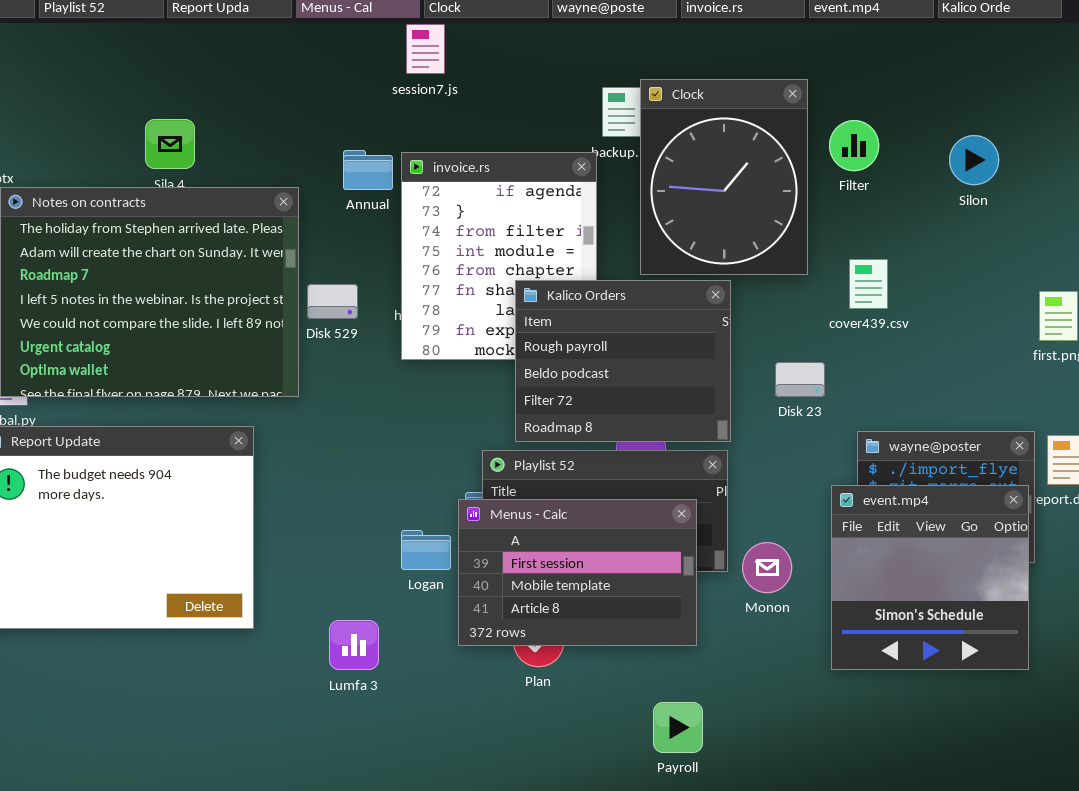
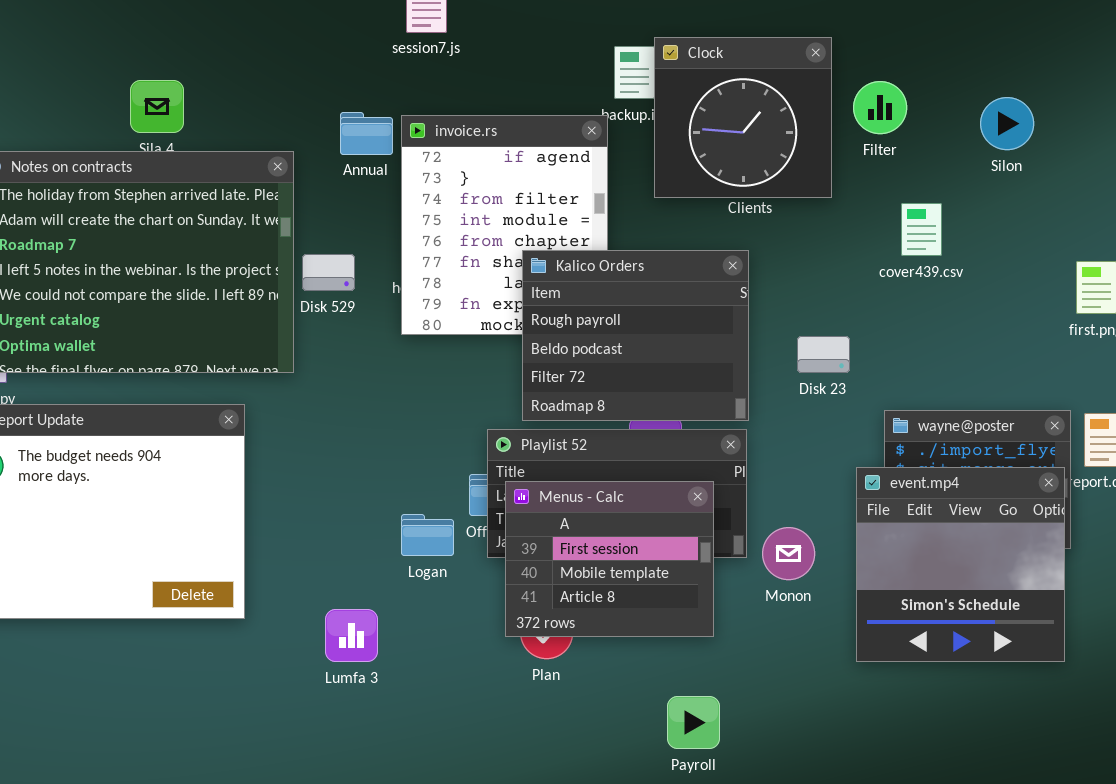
Clock: [640,79,808,275] -> [654,37,832,198], resized
cover439.csv: [849,259,888,309] -> [901,203,942,256], moved
Menus - Calc: [458,499,697,646] -> [505,481,714,637], resized

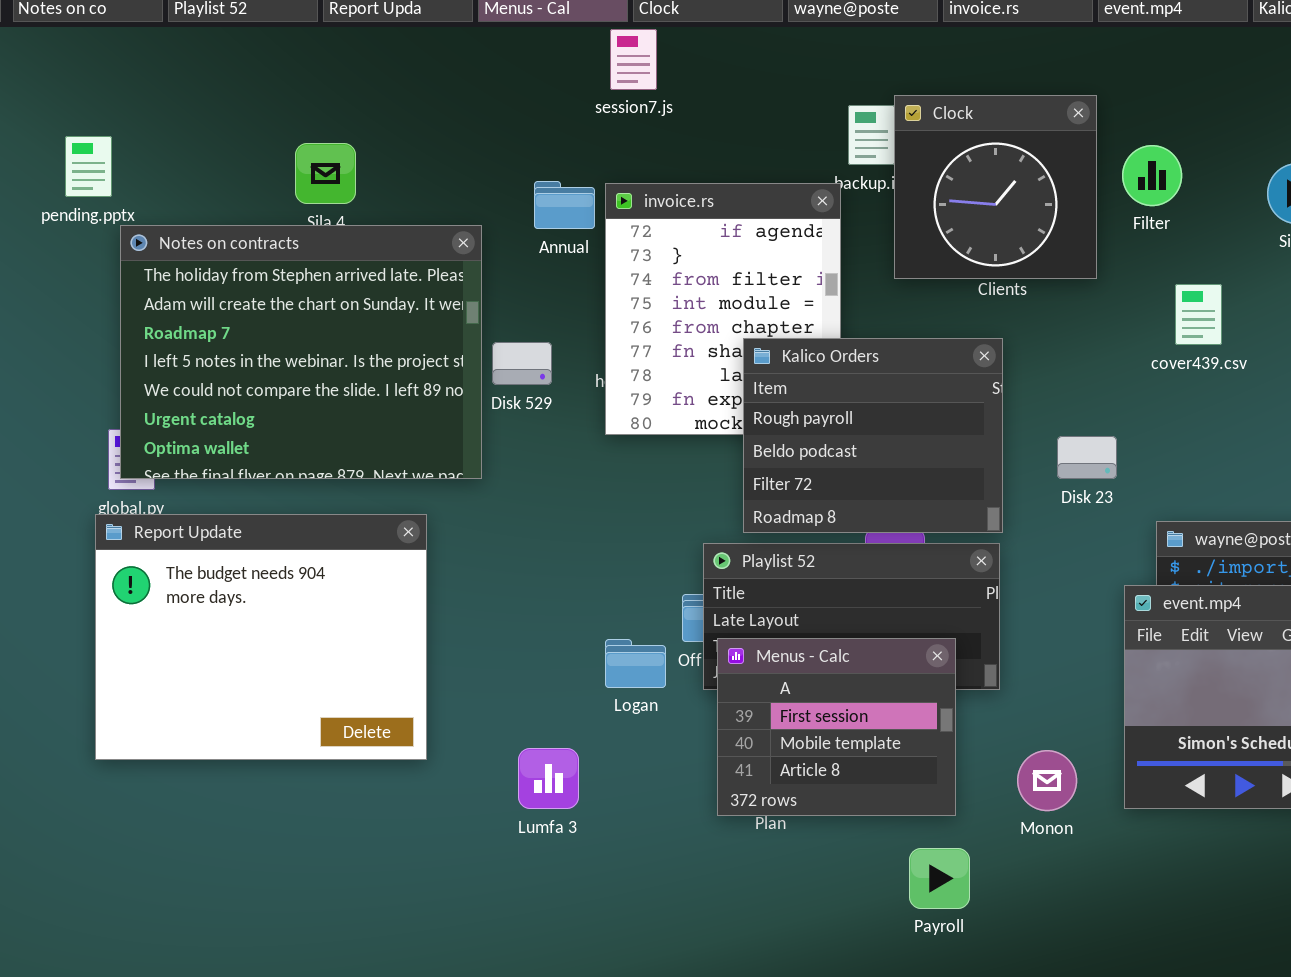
Menus - Calc: [505,481,714,637] -> [717,638,956,816], moved
Monon: [762,527,815,580] -> [1017,750,1077,811], moved

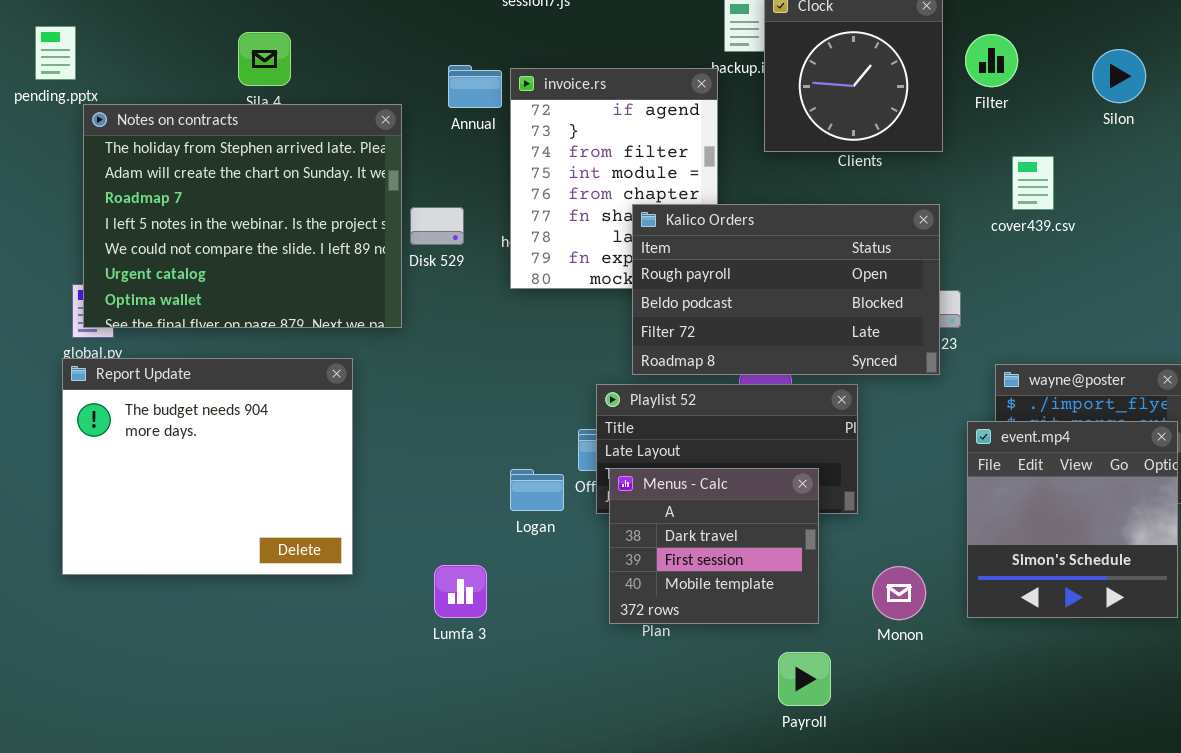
Kalico Orders: [743,338,1003,533] -> [632,204,940,375], resized
Menus - Calc: [717,638,956,816] -> [609,468,819,624], scrolled up 1 row

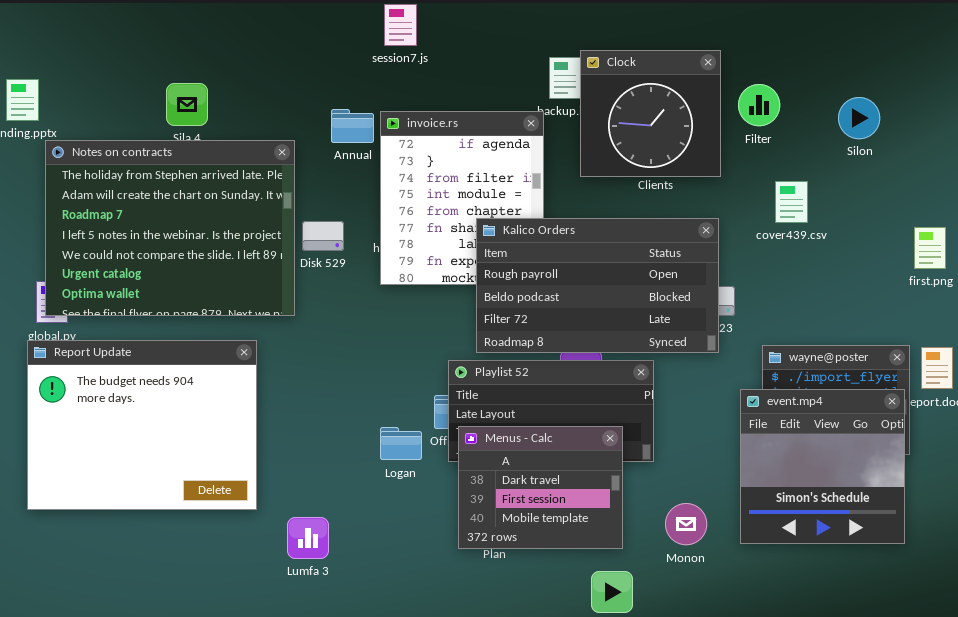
Lumfa 3: [434,565,487,618] -> [287,517,329,559], moved

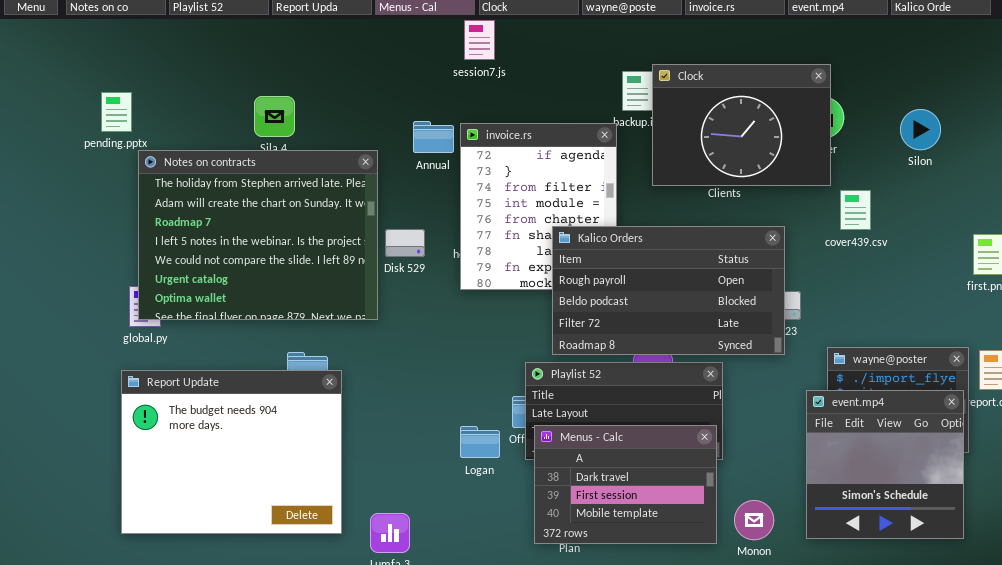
Clock: [580,50,721,177] -> [652,64,831,186], resized
Report Update: [27,340,257,510] -> [121,370,342,534], moved
Menus - Calc: [458,426,623,549] -> [534,425,717,544], resized

